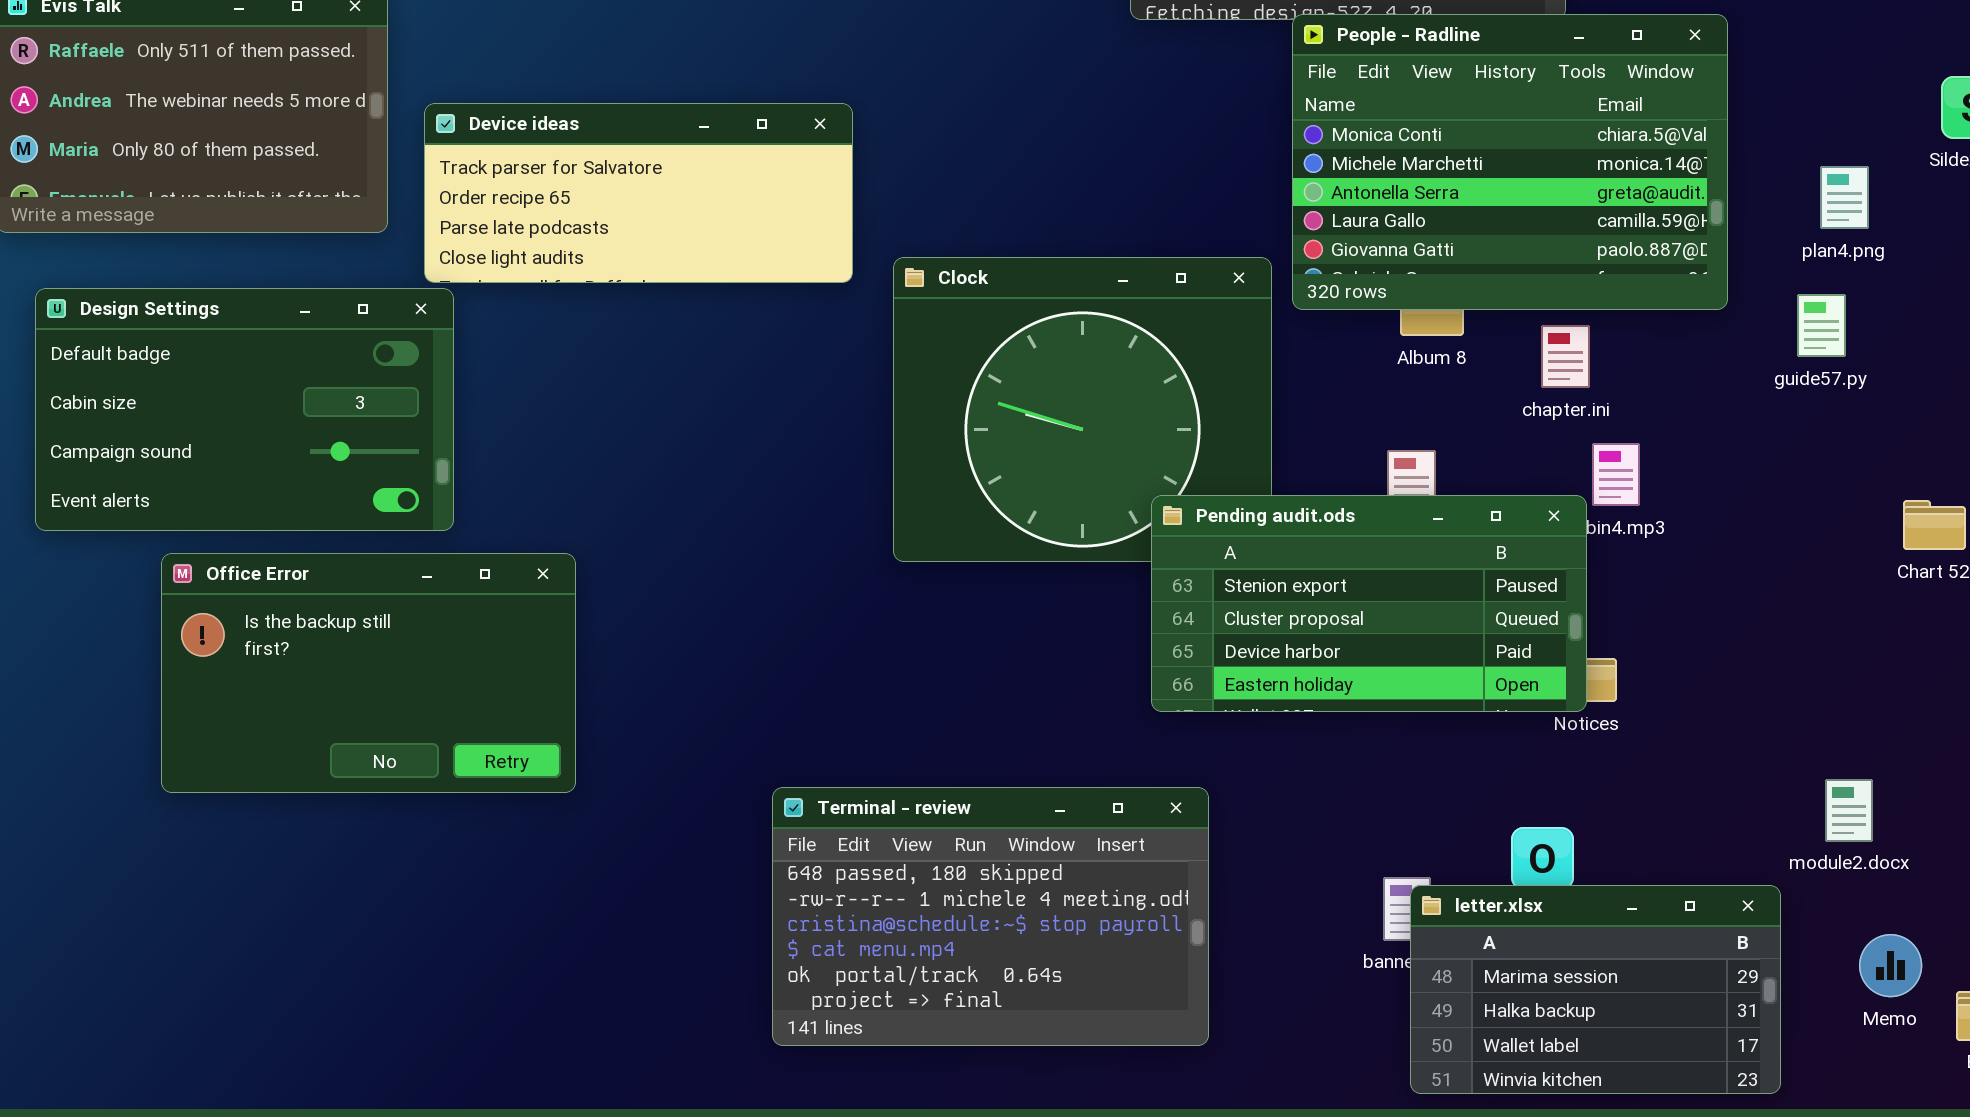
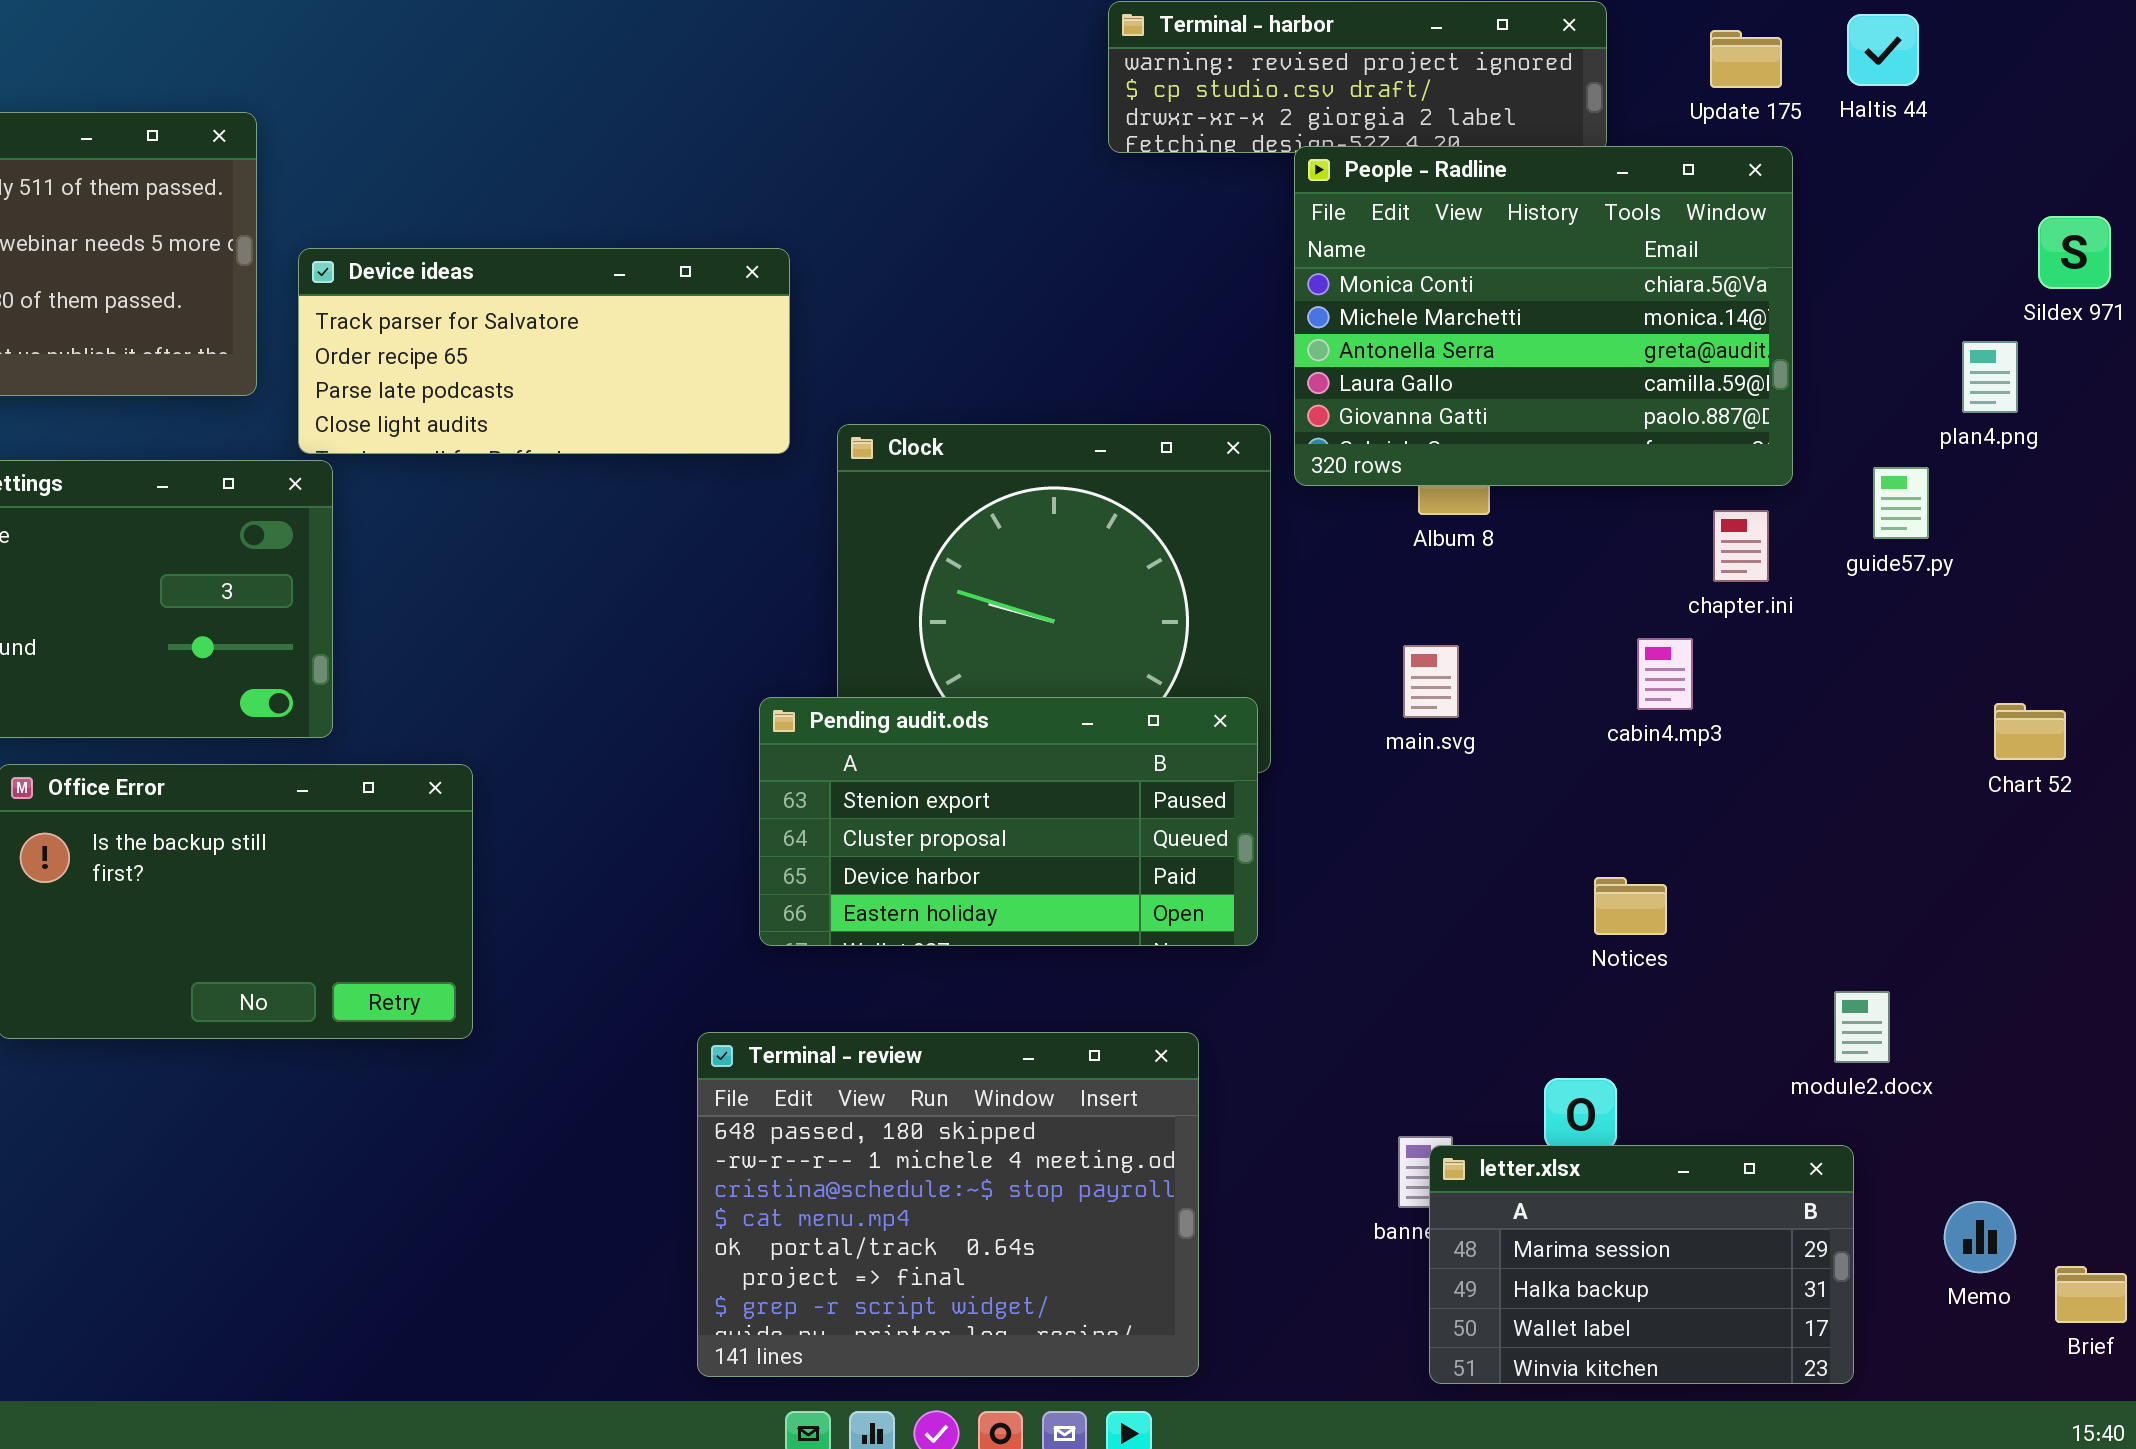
plan4.png: [1820,166,1869,229] -> [1962,341,2018,413], moved
chapter.ini: [1541,325,1590,388] -> [1713,510,1769,582], moved
Pending audit.ods: [1151,495,1587,712] -> [759,697,1258,946], moved
module2.docx: [1825,779,1873,842] -> [1834,991,1890,1063], moved
Terminal - review: [772,787,1209,1046] -> [697,1032,1199,1377], resized

